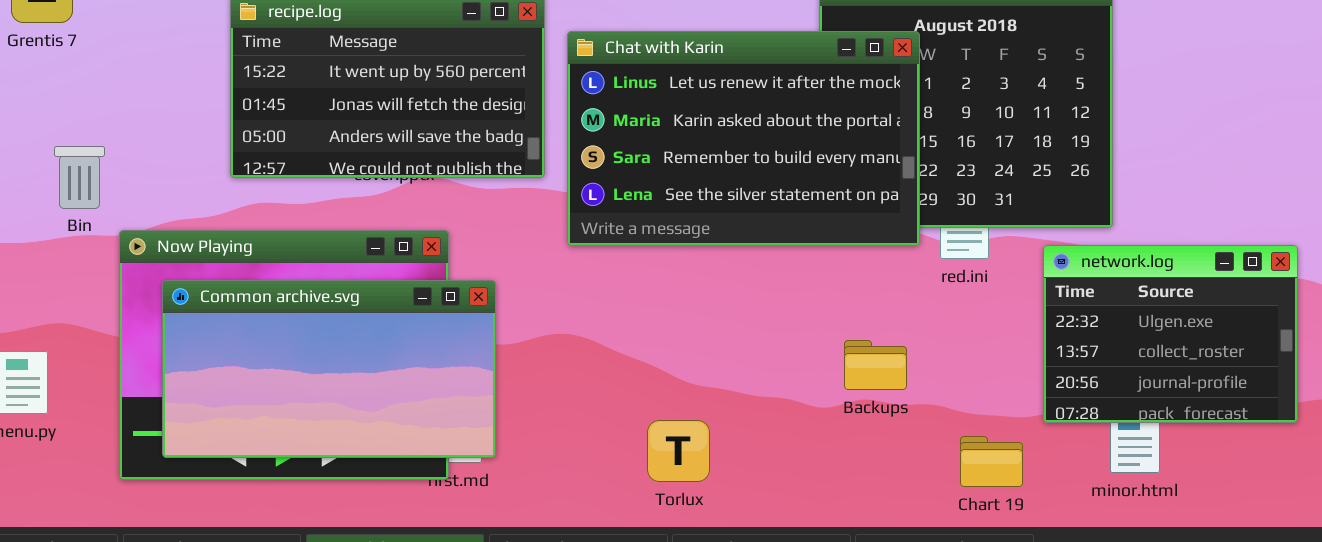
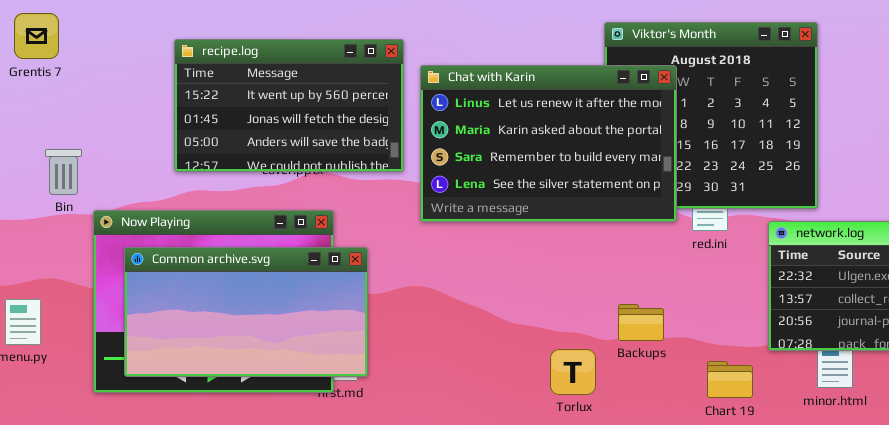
Backups: [844,340,907,390] -> [618,304,664,341], moved
Torlux: [647,420,710,482] -> [550,349,596,395], moved

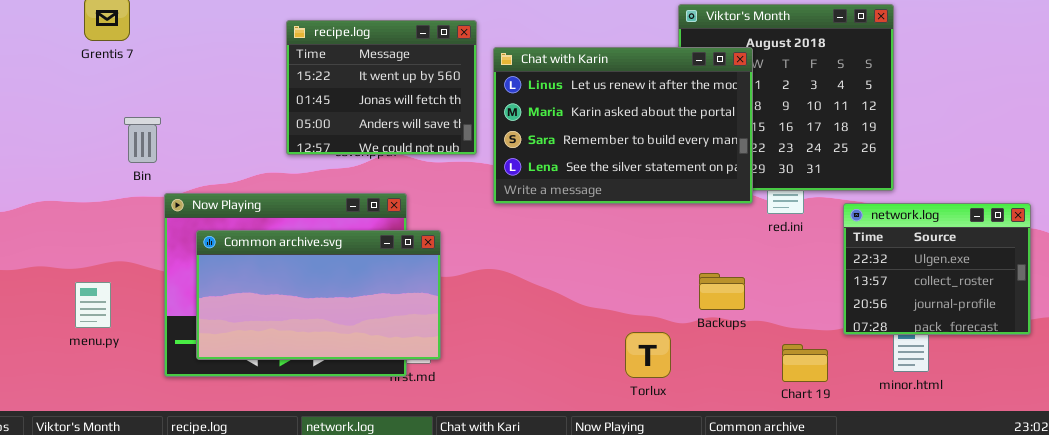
recipe.log: [174,39,404,172] -> [286,20,477,155], resized
Bin: [45,149,82,195] -> [124,117,161,163], moved
Backups: [618,304,664,341] -> [699,273,745,310], moved

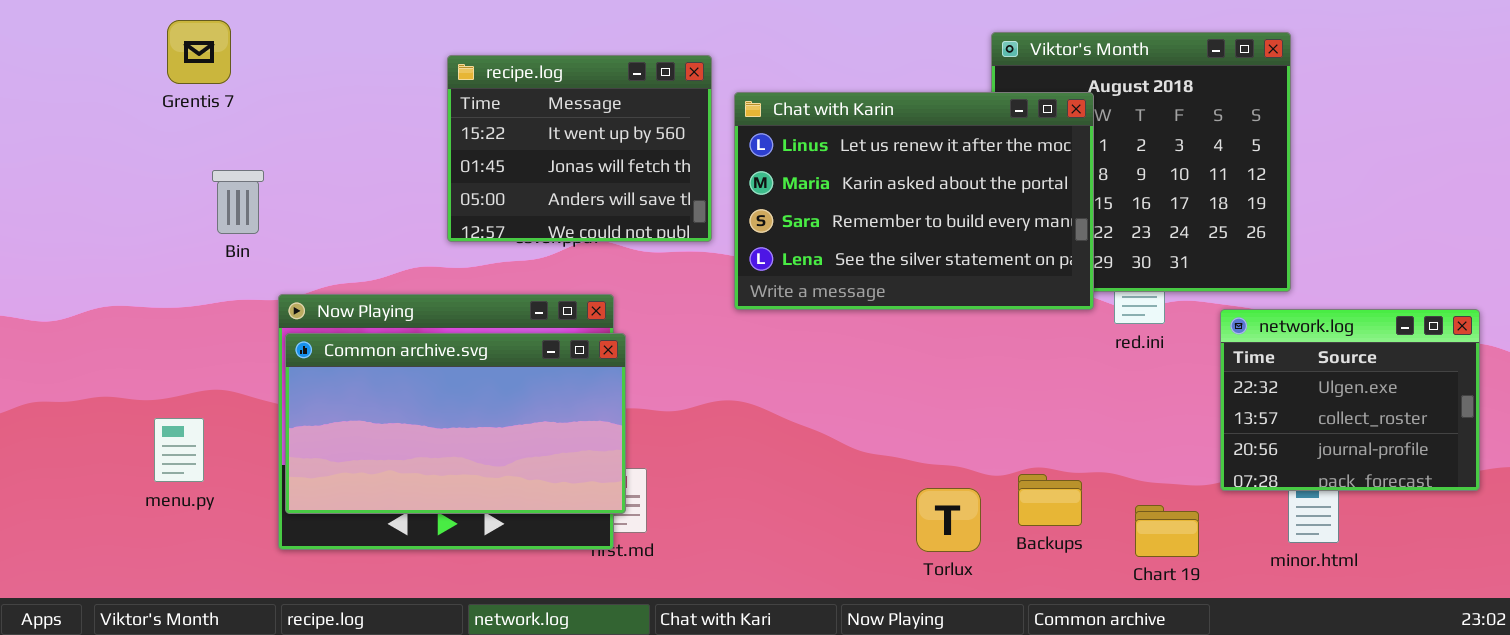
Bin: [124,117,161,163] -> [212,170,264,234], moved
Common archive.svg: [196,230,441,360] -> [285,333,626,514], moved
Backups: [699,273,745,310] -> [1018,474,1082,526], moved

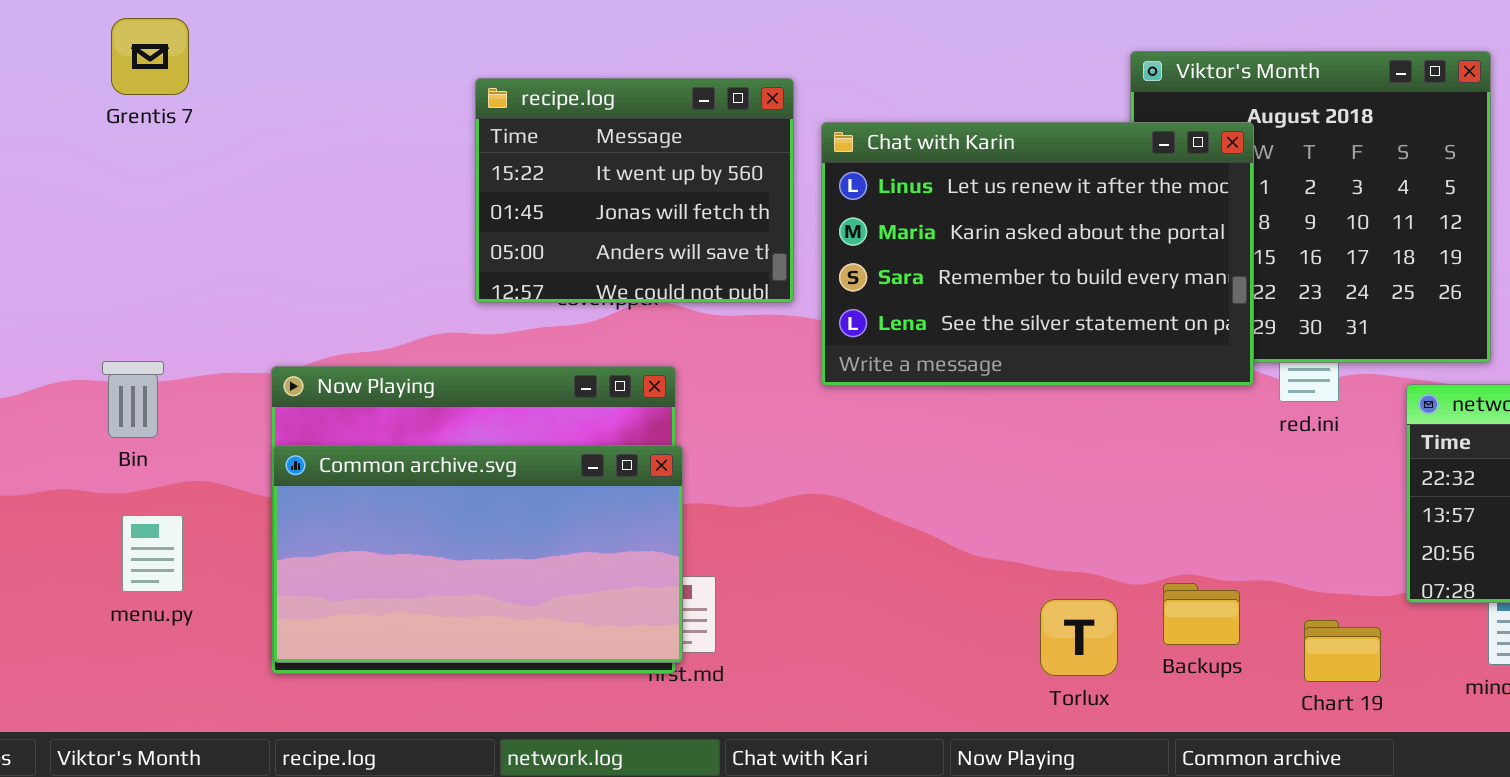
Grentis 7: [167,20,231,84] -> [111,18,189,95], moved
Bin: [212,170,264,234] -> [102,361,164,438], moved
Common archive.svg: [285,333,626,514] -> [273,445,683,663], moved

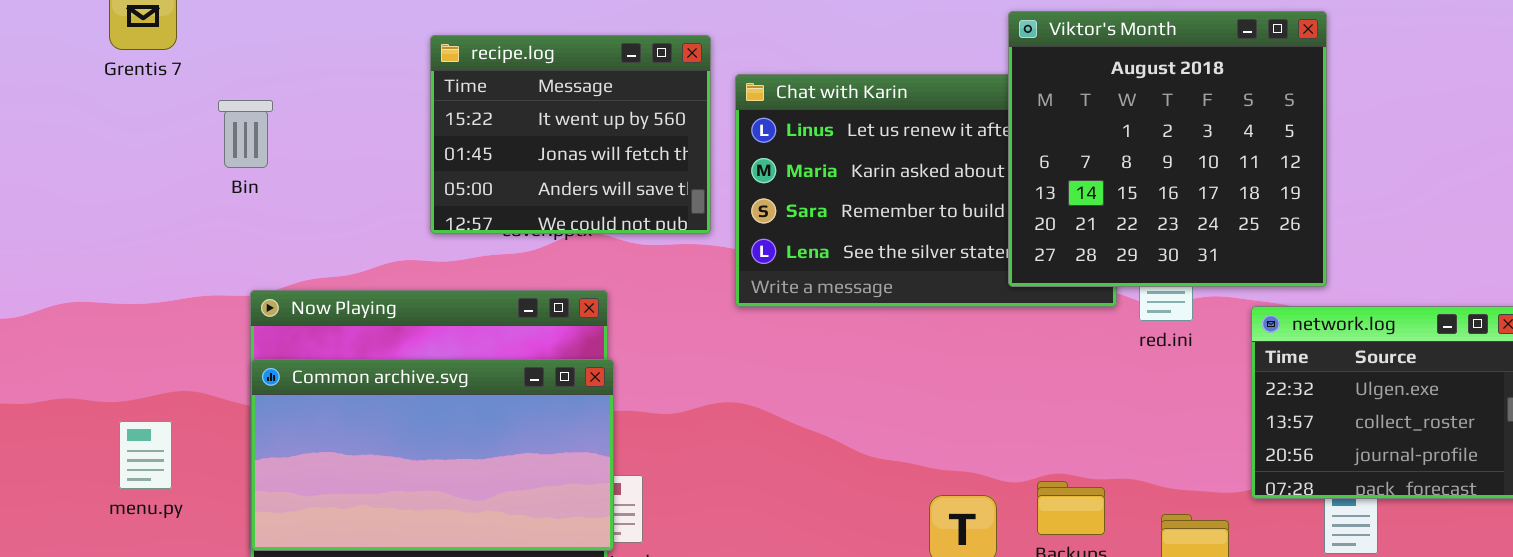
Viktor's Month: [1130,51,1491,363] -> [1008,11,1327,287], raised
Bin: [102,361,164,438] -> [218,100,273,168], moved

